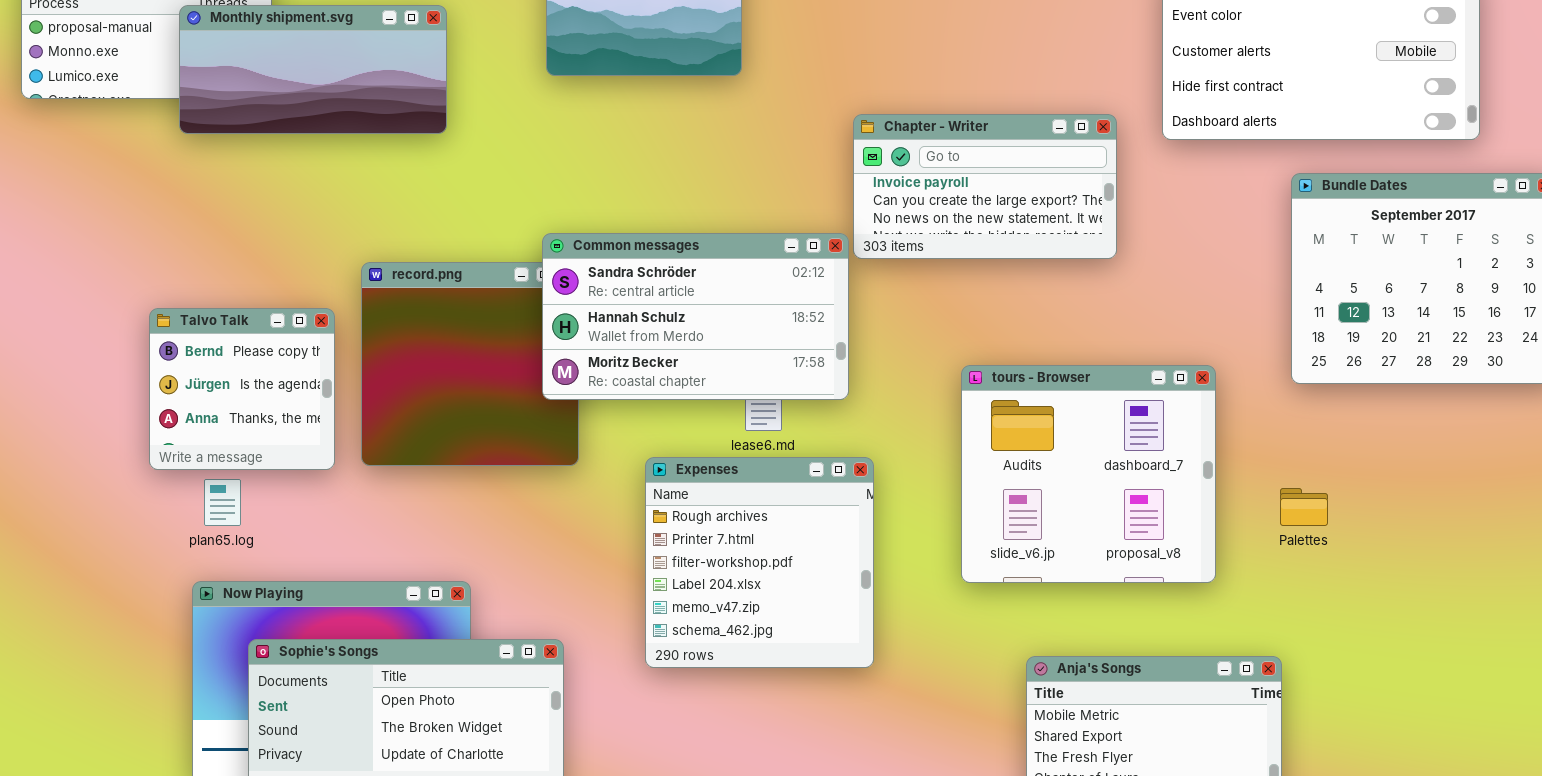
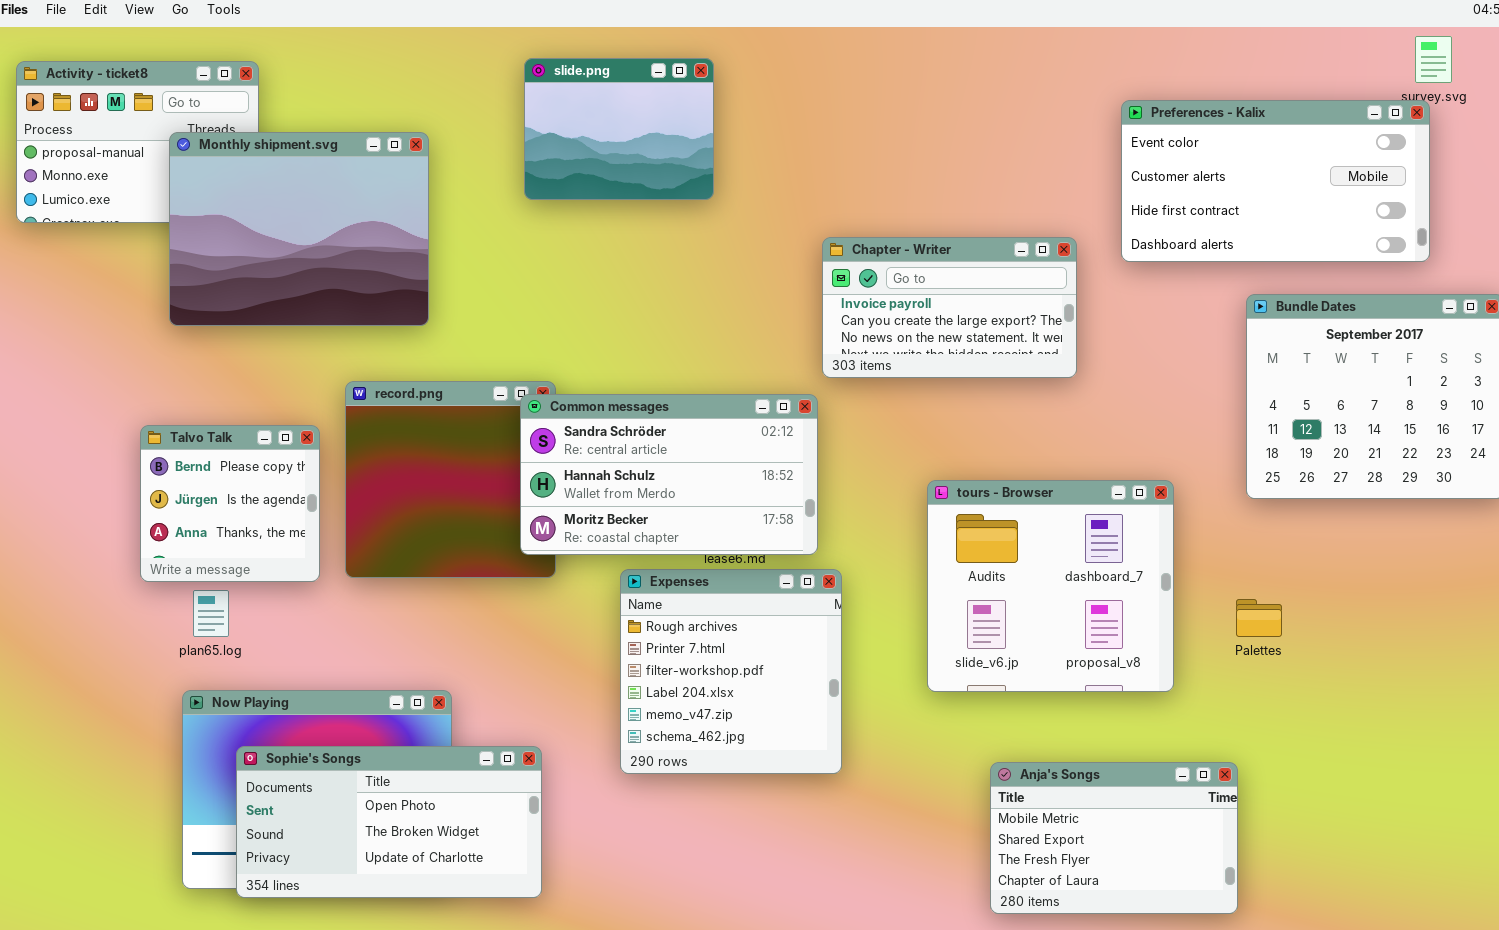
Monthly shipment.svg: [179,5,447,134] -> [169,132,429,326], resized
Common messages: [542,233,849,400] -> [520,394,818,555], moved

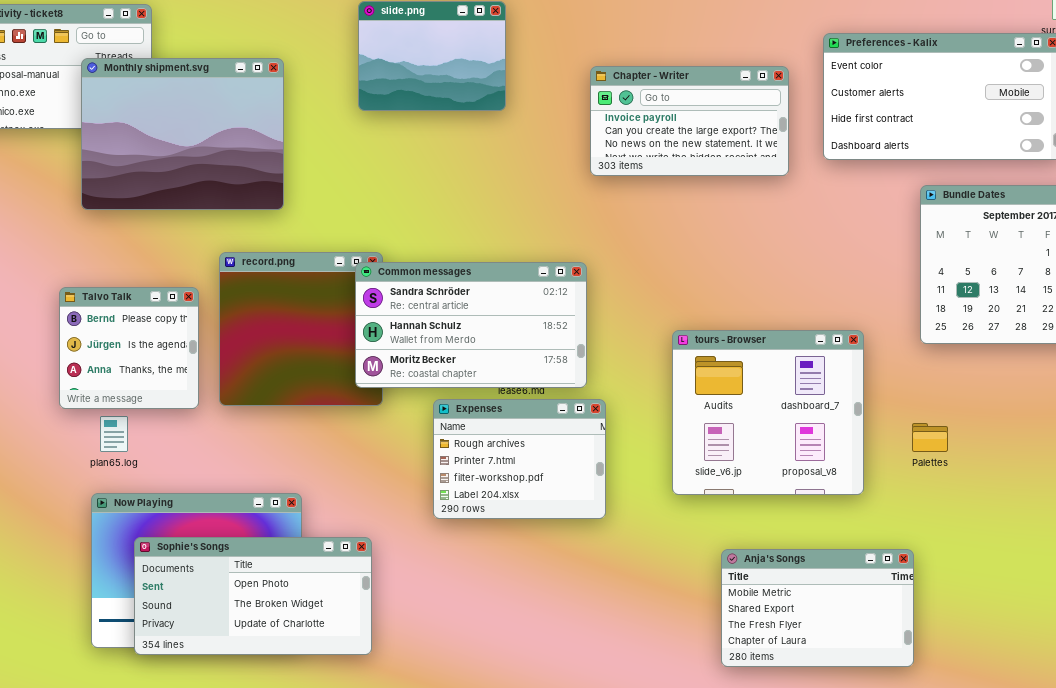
Chapter - Writer: [822,237,1077,378] -> [590,66,789,176], moved
Expenses: [620,569,842,774] -> [433,399,606,519], resized

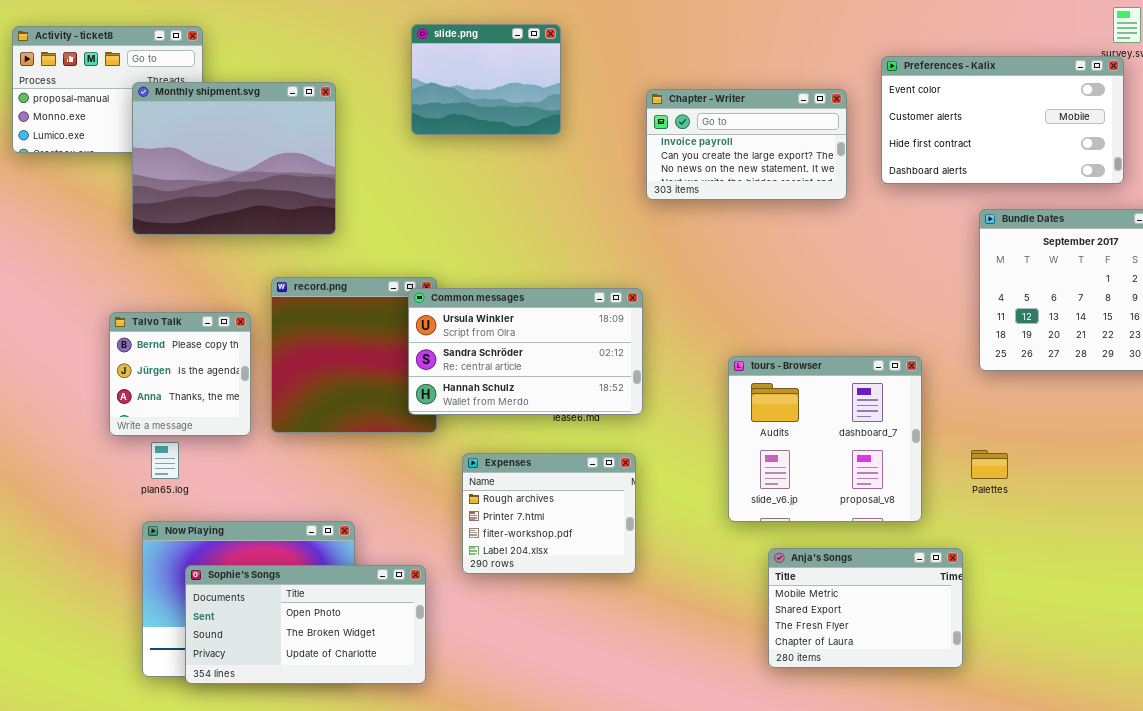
Common messages: [355,262,587,388] -> [408,288,643,415], scrolled up 1 row
Expenses: [433,399,606,519] -> [462,453,636,574], moved
Anja's Songs: [721,549,914,667] -> [768,548,963,668], moved

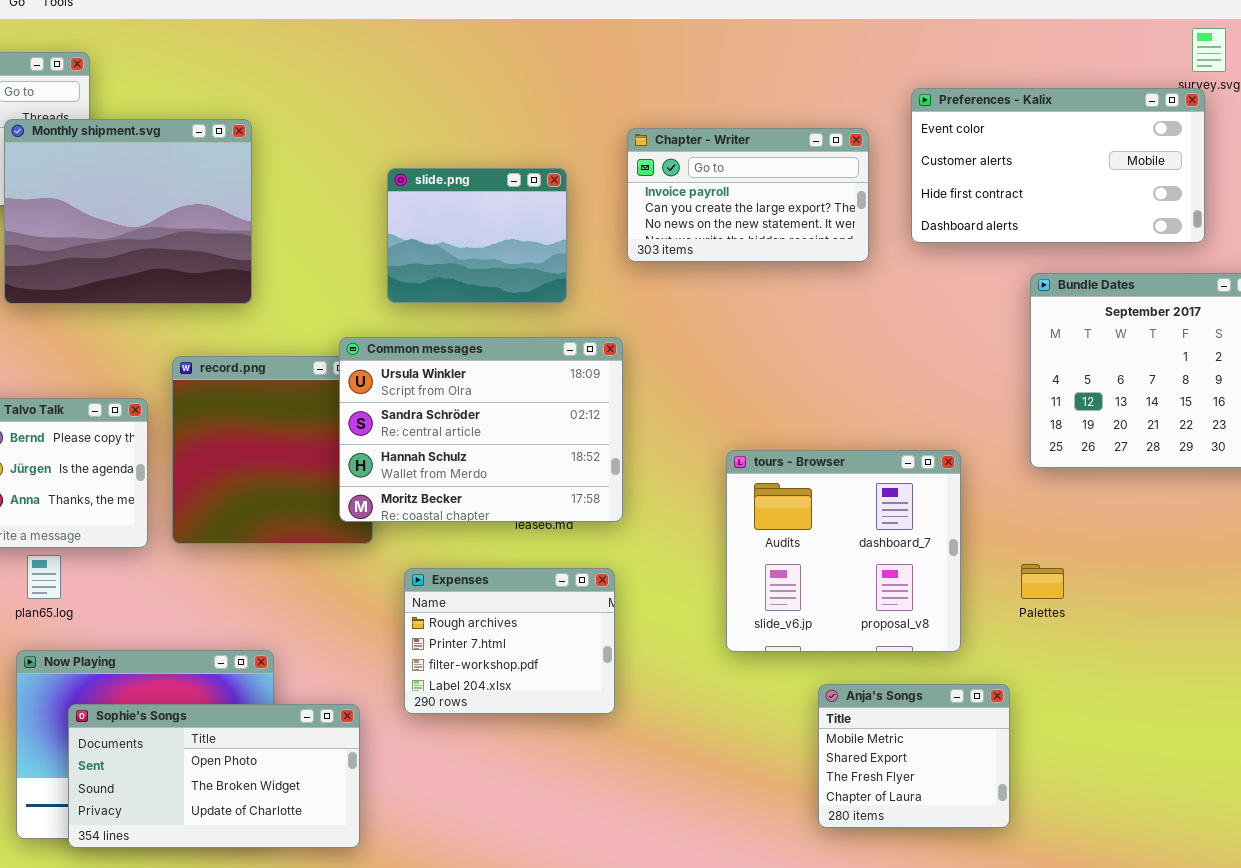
slide.png: [411,24,561,135] -> [387,168,567,303], moved
Common messages: [408,288,643,415] -> [339,337,623,522], resized
Anja's Songs: [768,548,963,668] -> [818,684,1010,828], resized

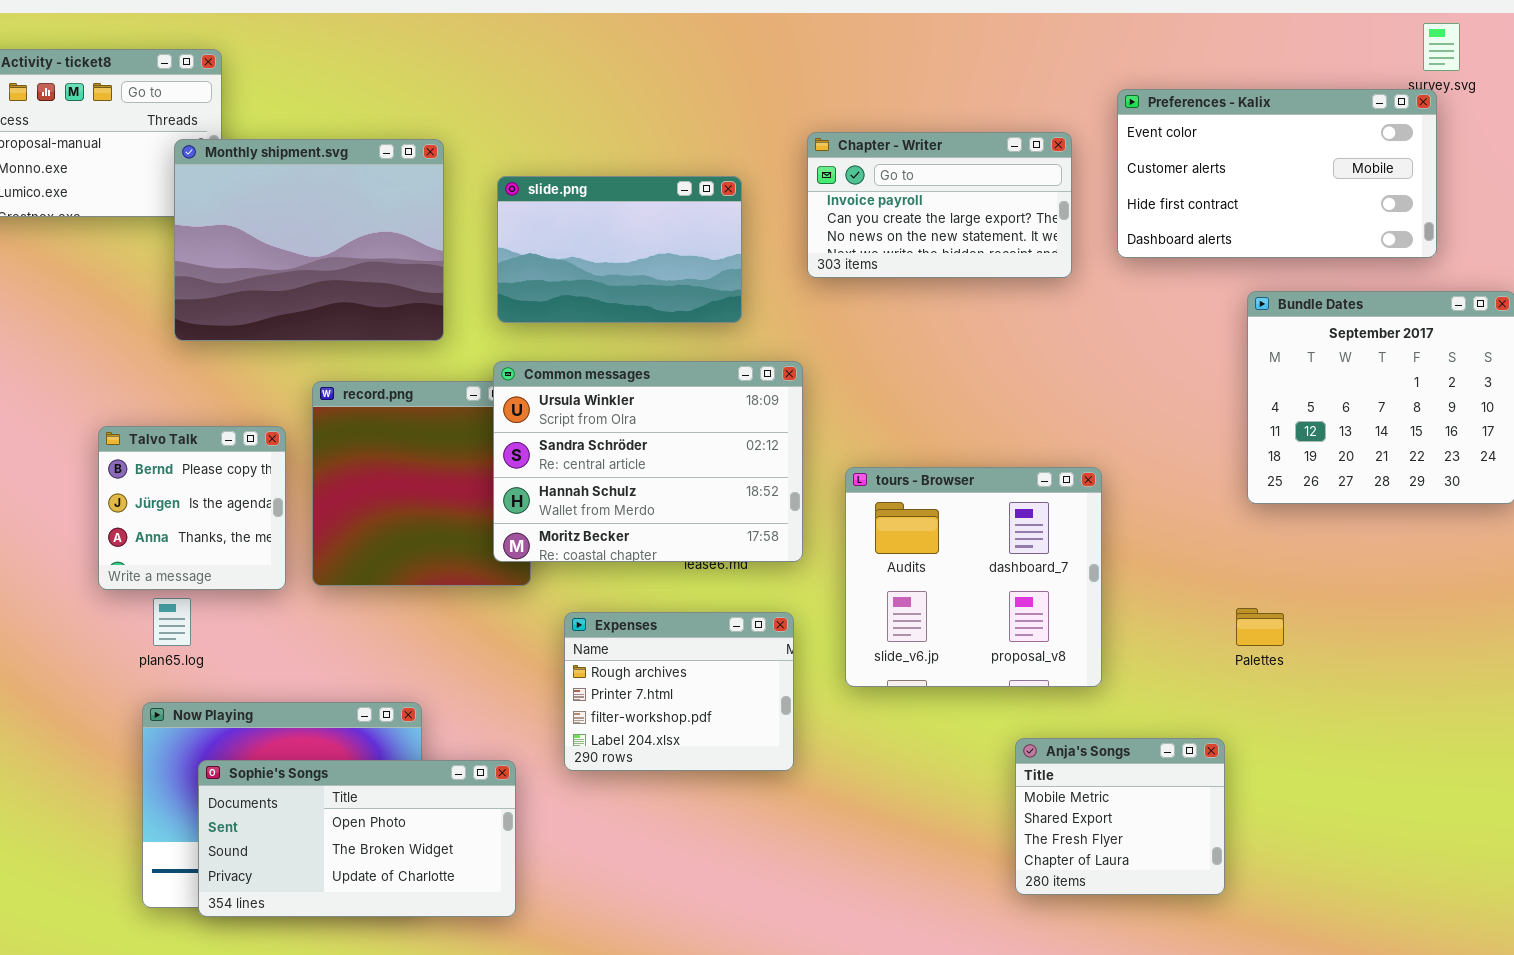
Monthly shipment.svg: [4,119,252,304] -> [174,139,444,341], moved
slide.png: [387,168,567,303] -> [497,176,742,323], resized
tours - Browser: [726,450,961,652] -> [845,467,1102,687], moved

